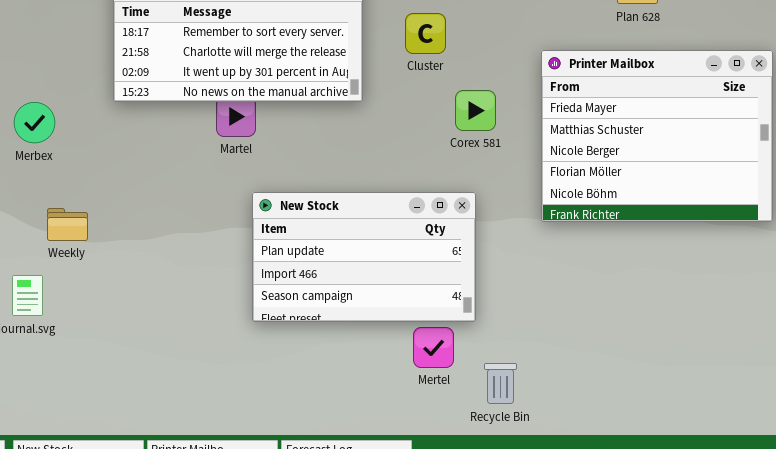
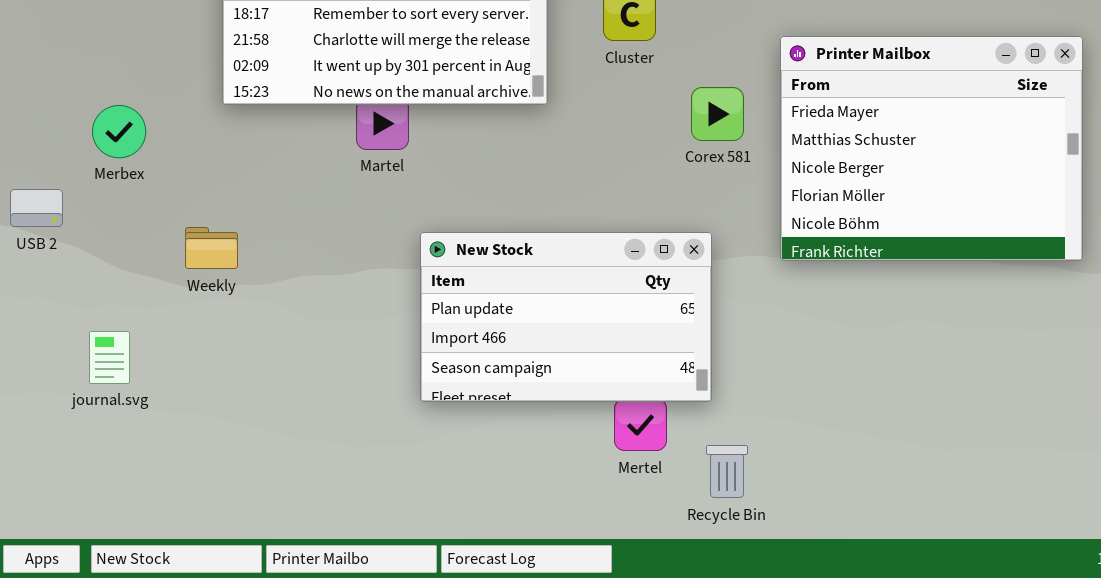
Corex 581: [455,90,496,131] -> [691,87,744,141], moved
New Stock: [252,192,476,322] -> [420,232,712,402], moved
Weekly: [47,208,88,241] -> [185,227,238,269], moved

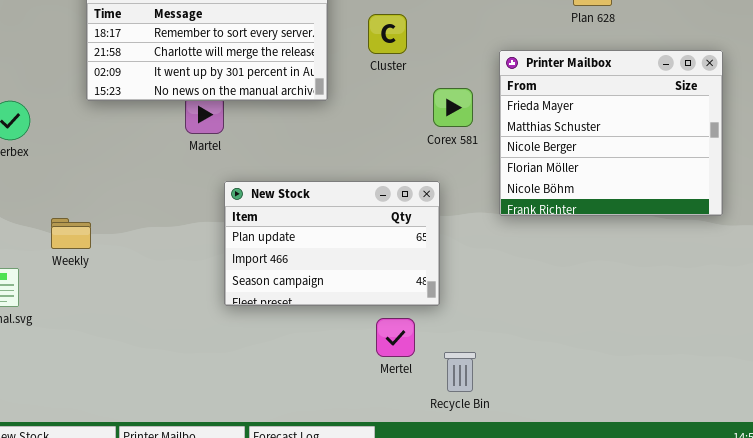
Weekly: [185,227,238,269] -> [51,218,91,249], moved
New Stock: [420,232,712,402] -> [224,181,440,306], moved

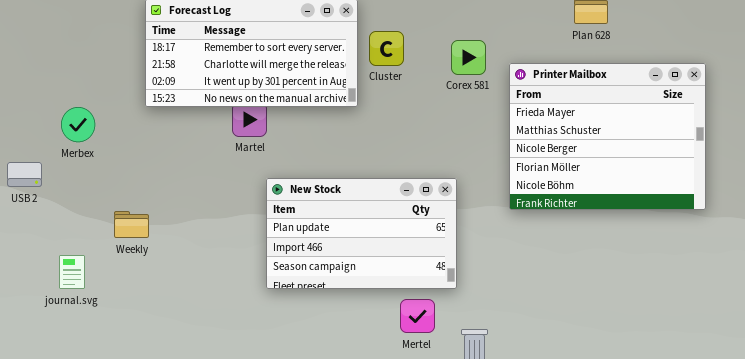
Cluster: [368,14,407,54] -> [369,31,404,66], moved
Corex 581: [433,88,473,127] -> [451,40,486,75], moved

